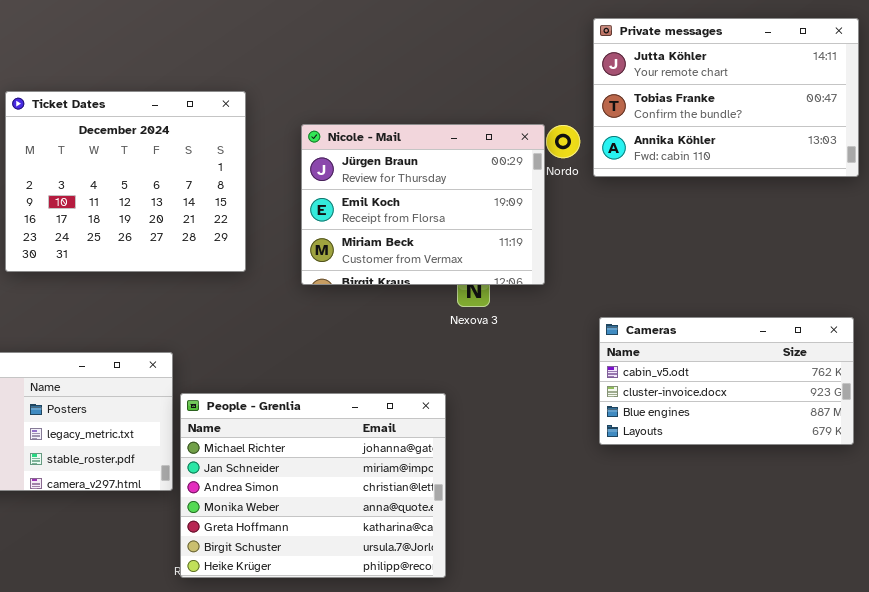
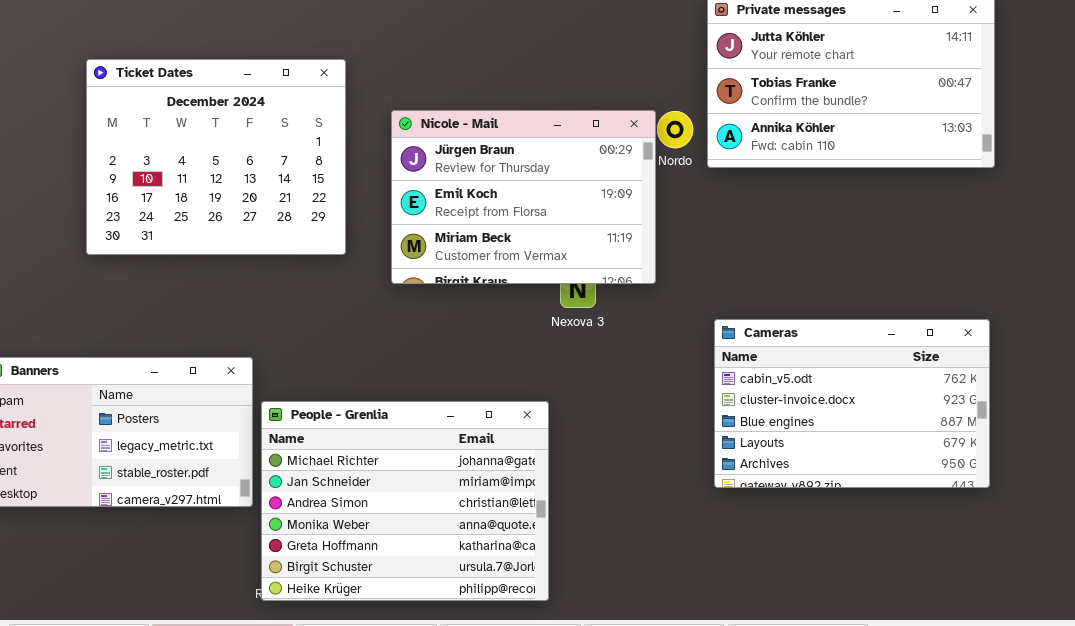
Ticket Dates: [5,91,246,272] -> [86,59,346,255], moved
Cameras: [599,317,854,445] -> [714,319,990,488], resized

